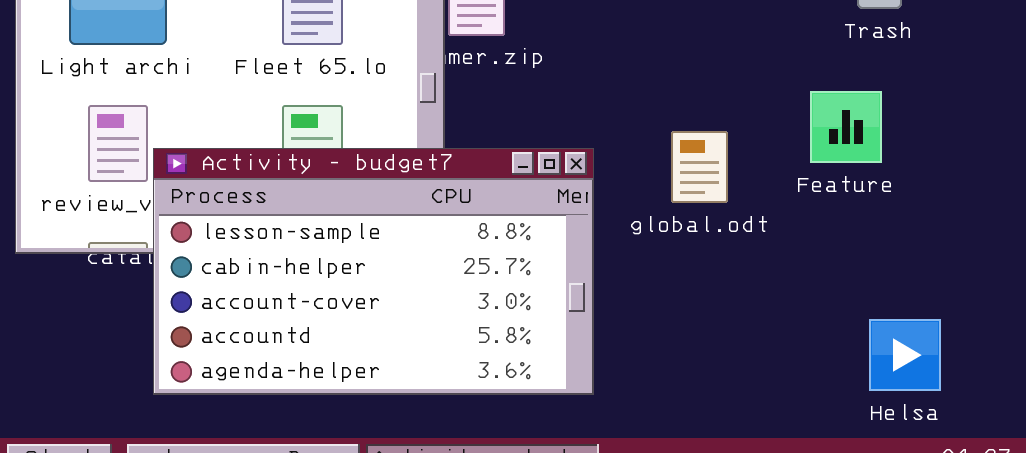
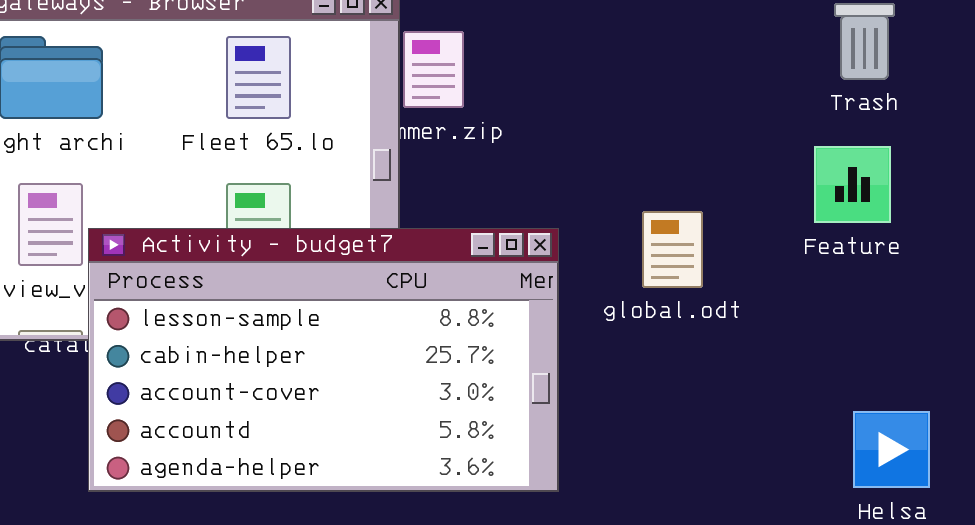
Feature: [810,91,882,163] -> [814,146,891,223], moved

